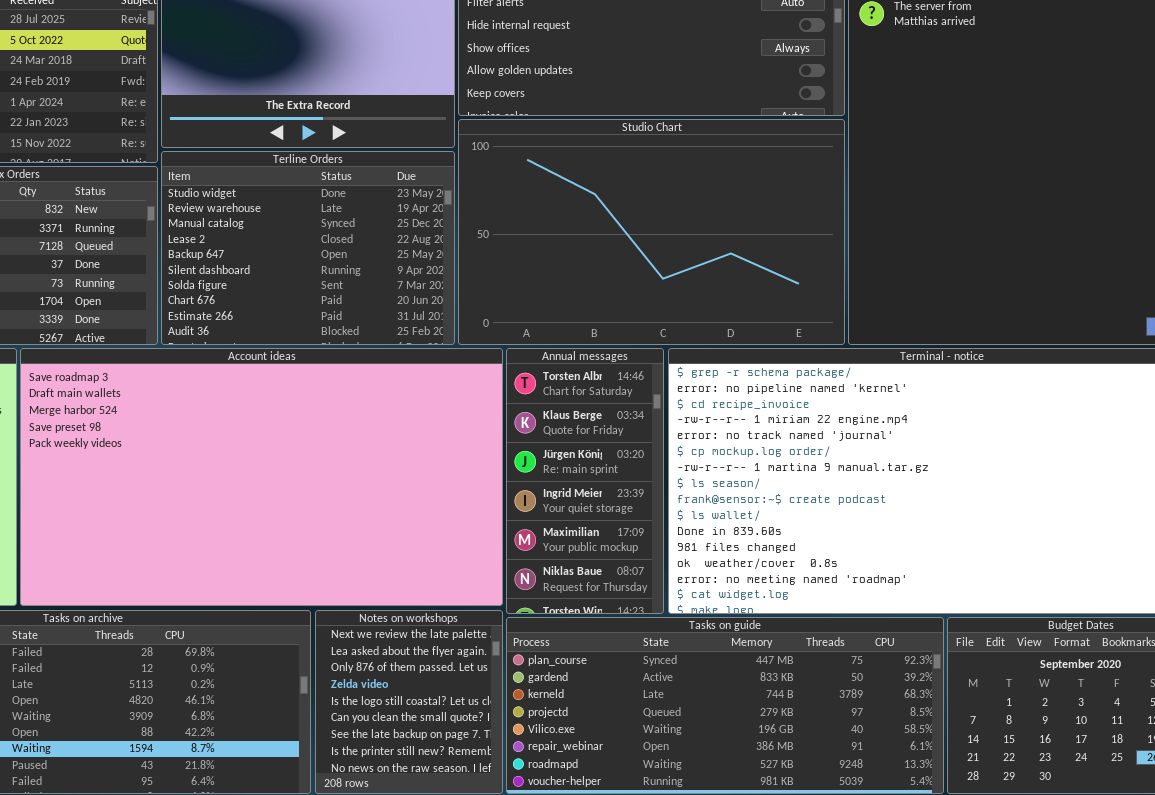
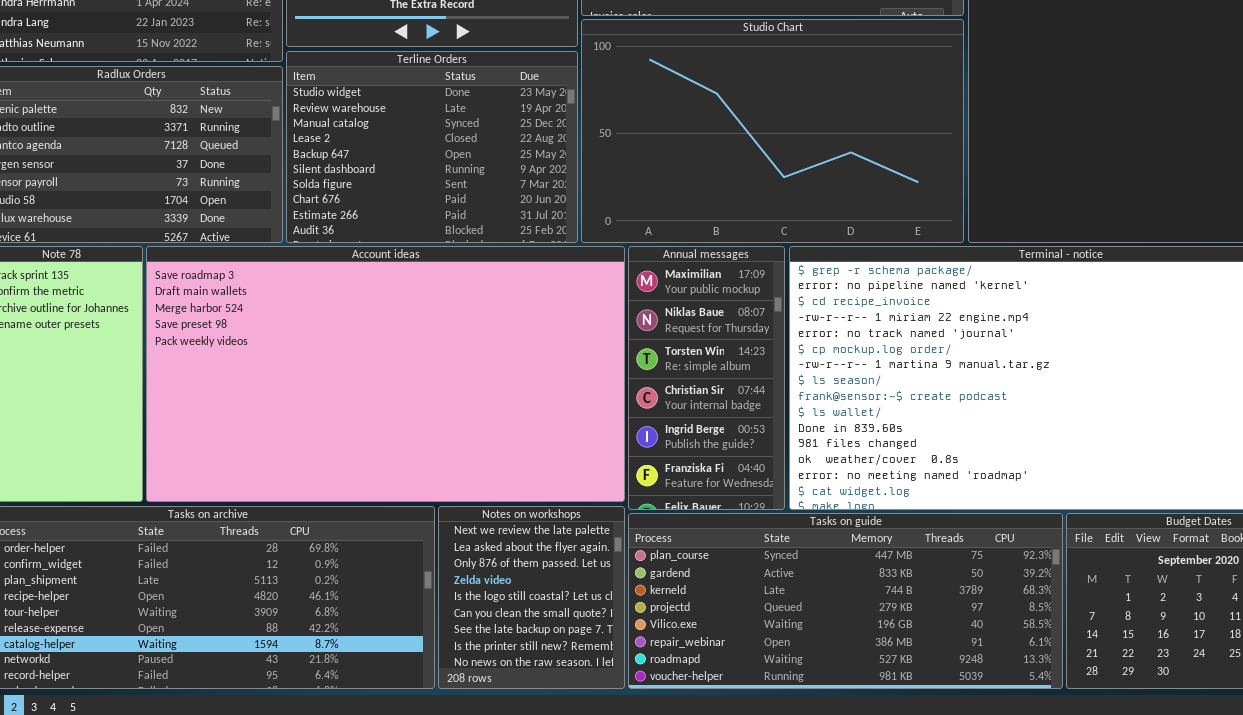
Annual messages: [506,348,664,614] -> [628,246,785,510], scrolled down 4 rows

